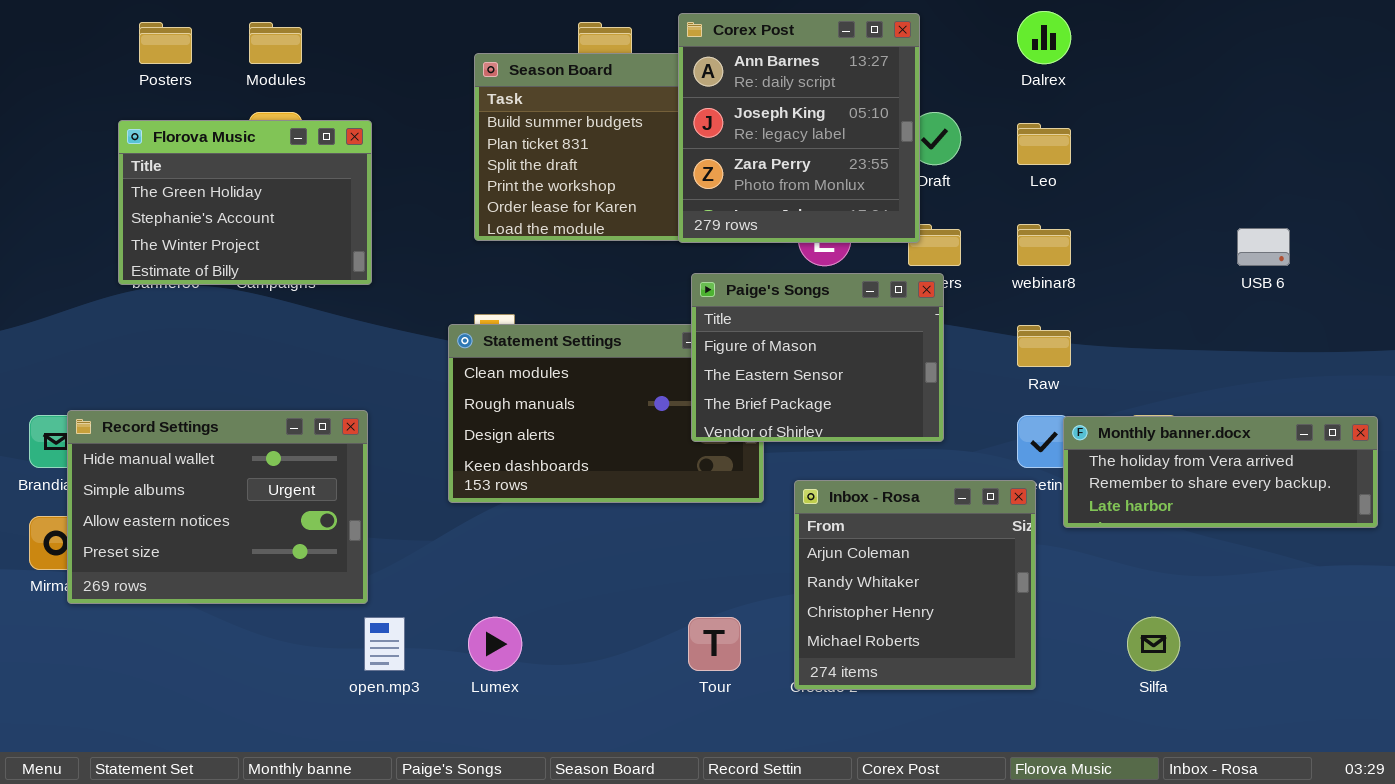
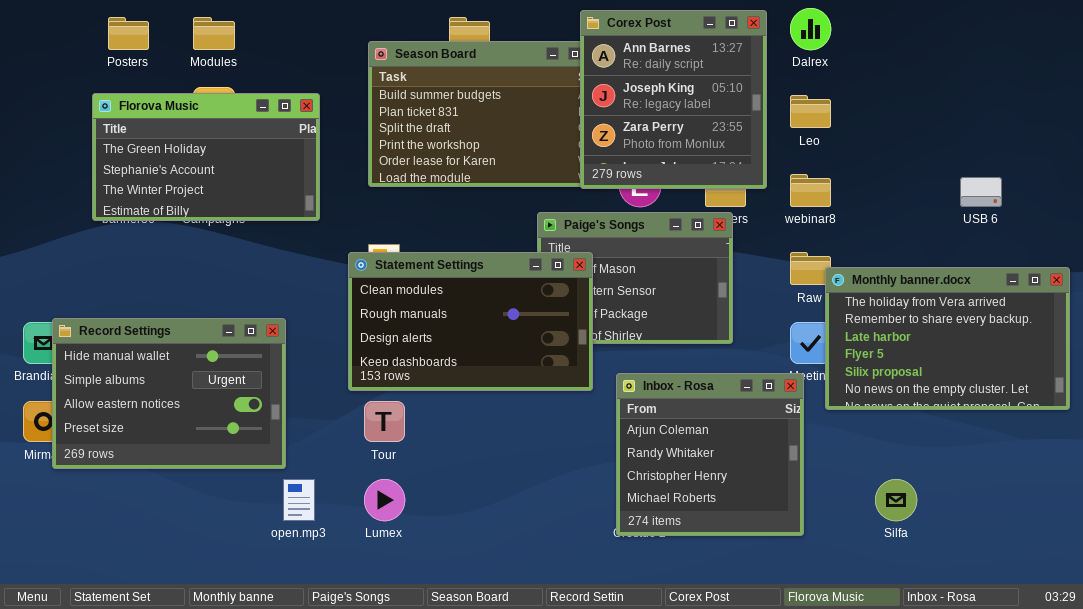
Corex Post: [678,13,920,243] -> [580,10,767,189], moved
Florova Music: [118,120,372,285] -> [92,93,320,221], resized
Statement Settings: [448,324,764,503] -> [348,252,593,391], raised
Monthly banner.docx: [1063,416,1378,528] -> [825,267,1070,410], resized
Tour: [688,617,741,671] -> [364,401,405,442], moved

